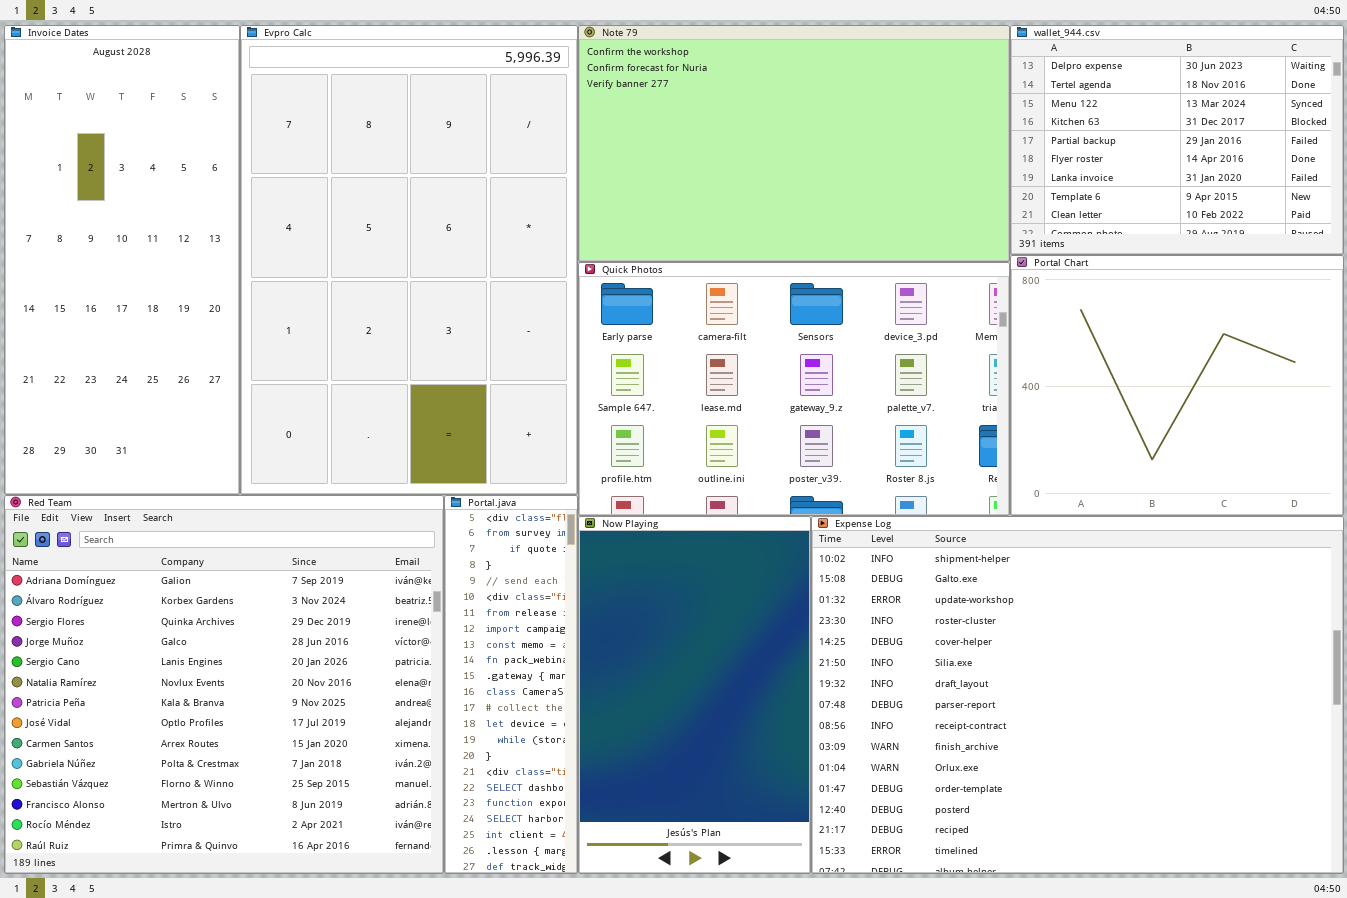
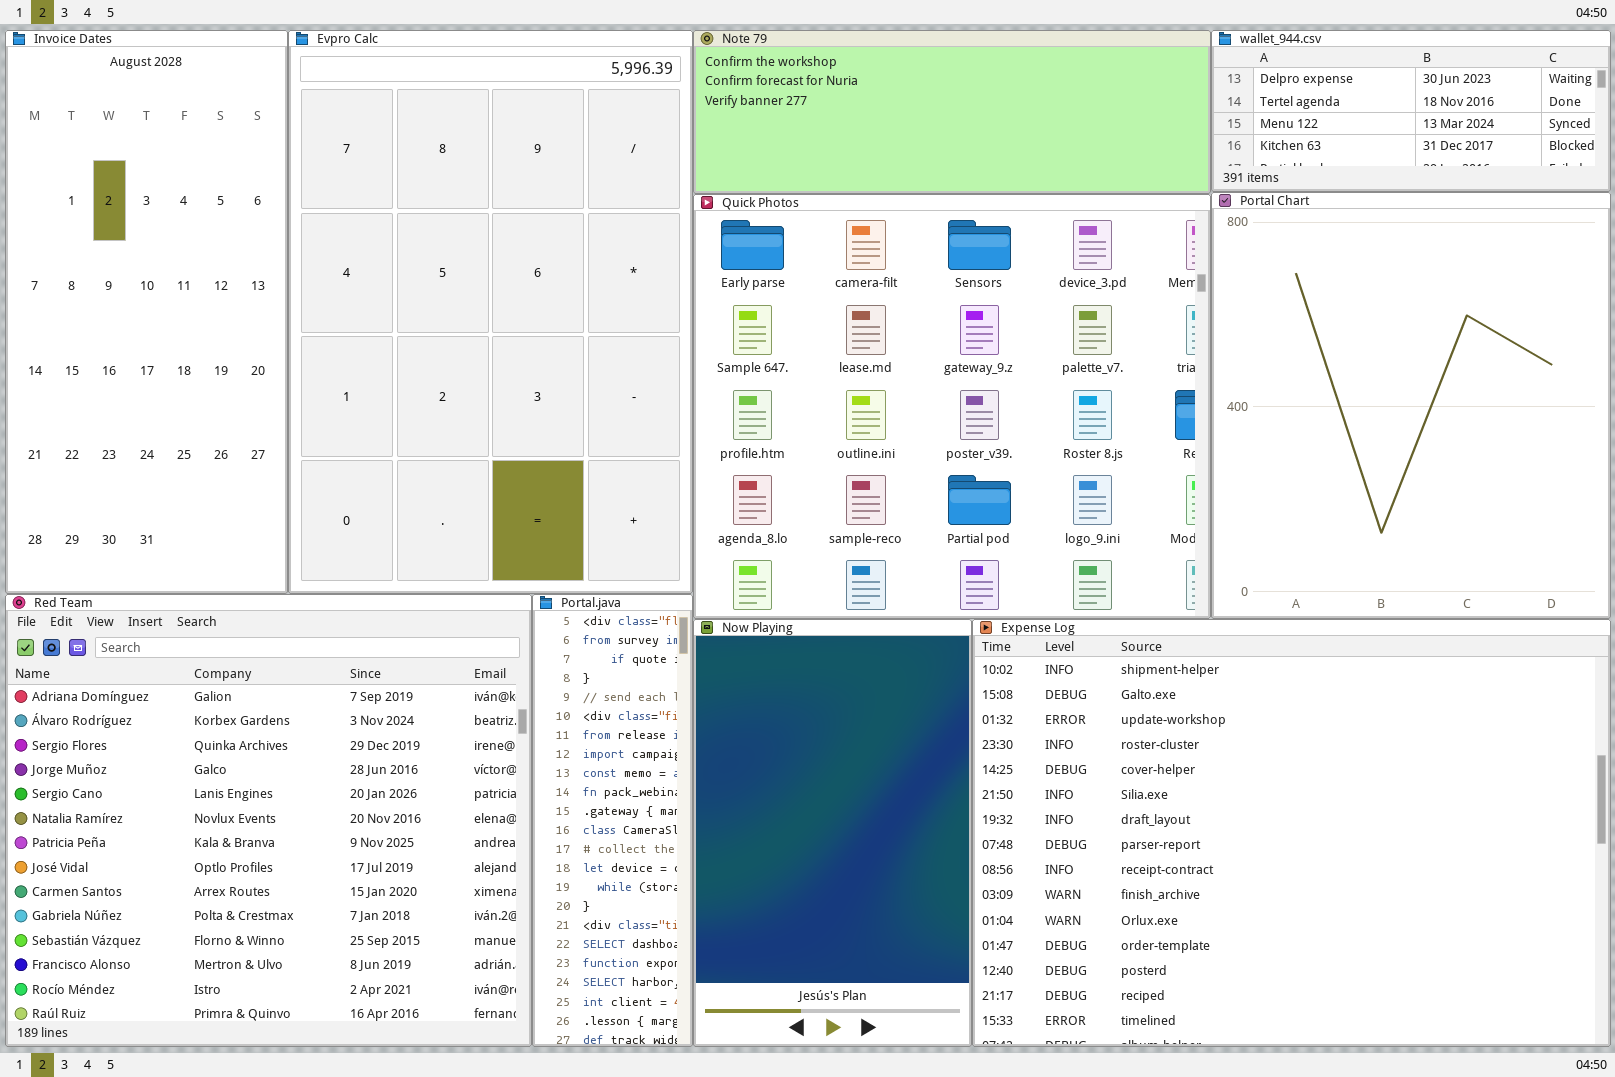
Note 79: [578,25,1010,262] -> [693,30,1211,194], resized
wallet_944.csv: [1010,25,1344,255] -> [1211,30,1611,192], resized
Portal Chart: [1010,255,1344,516] -> [1211,192,1611,619], resized
Quick Photos: [578,262,1010,516] -> [693,194,1211,619], resized

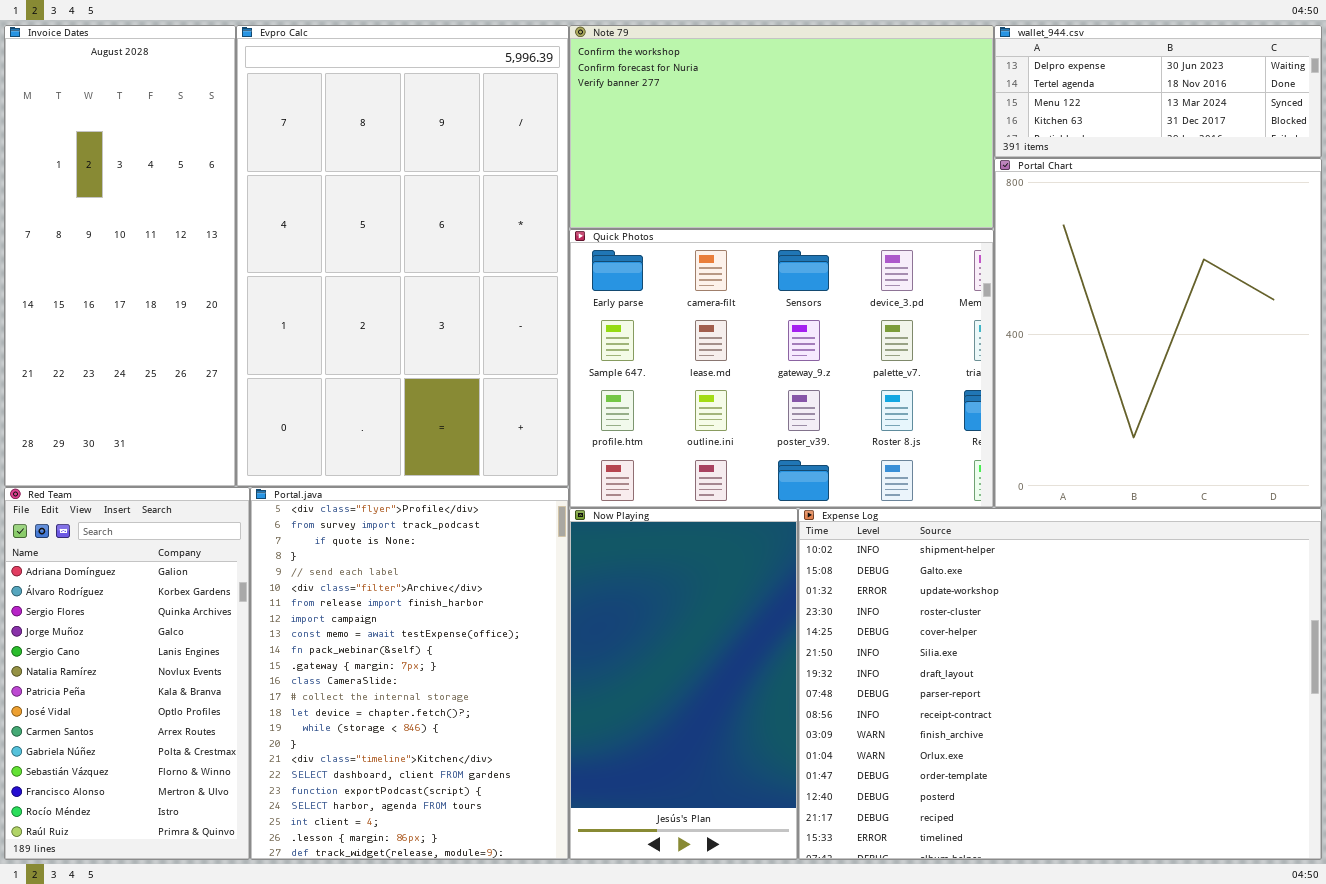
Note 79: [693,30,1211,194] -> [569,25,994,229], resized
Quick Photos: [693,194,1211,619] -> [569,229,994,508], resized
Red Team: [5,594,532,1047] -> [4,487,250,860], resized
Portal.java: [532,594,693,1047] -> [250,487,569,860], resized

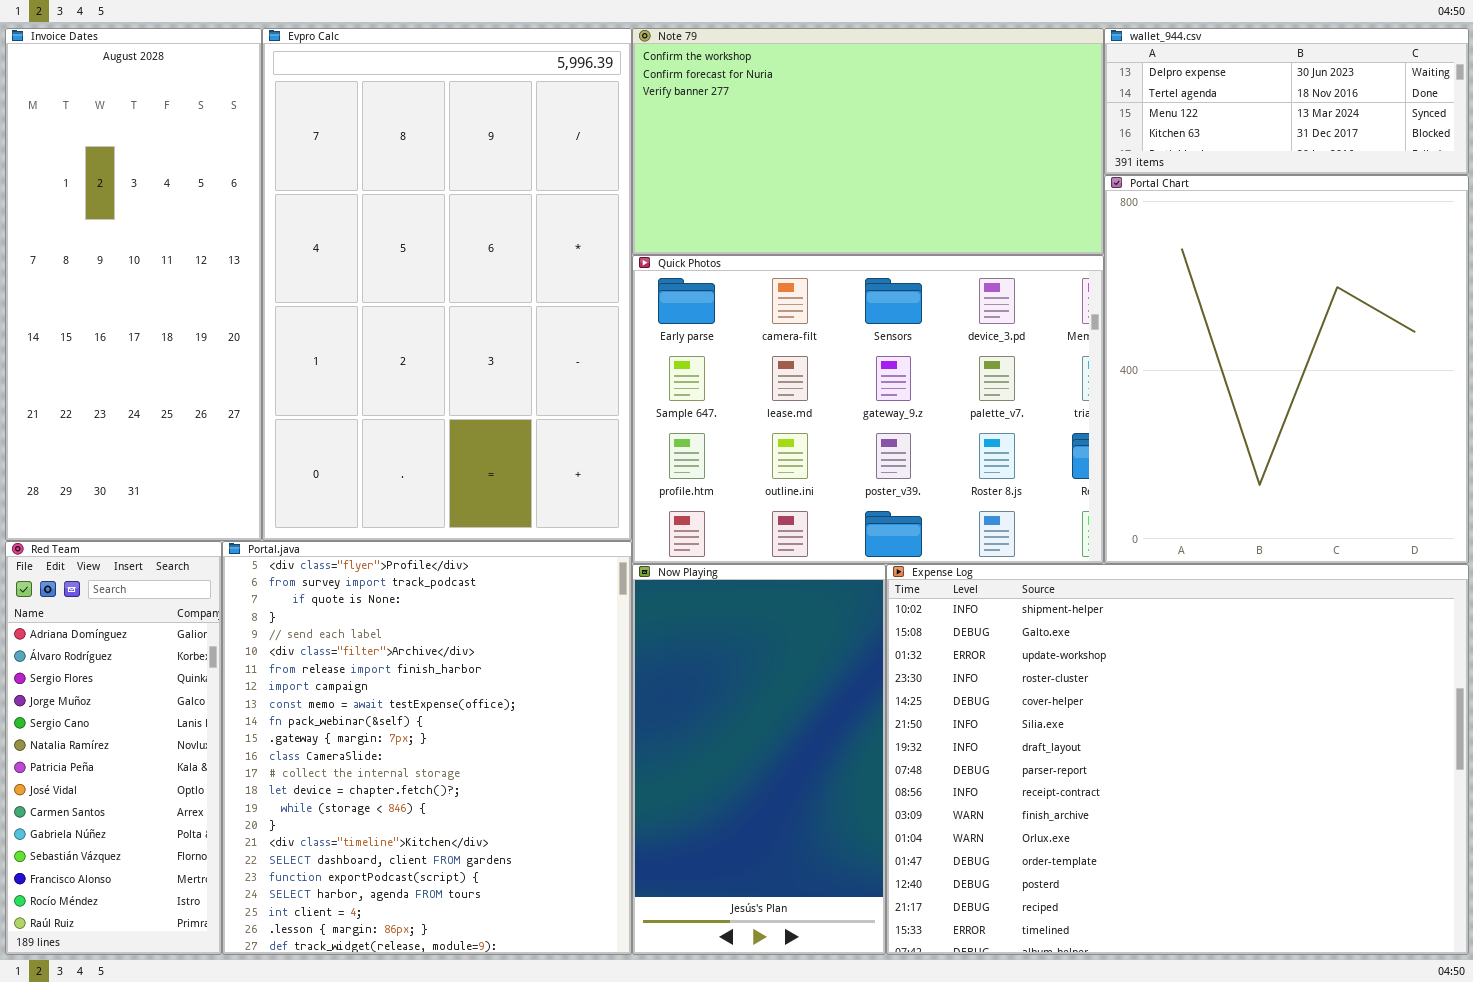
Red Team: [4,487,250,860] -> [5,541,222,955], resized
Portal.java: [250,487,569,860] -> [222,541,632,955], resized

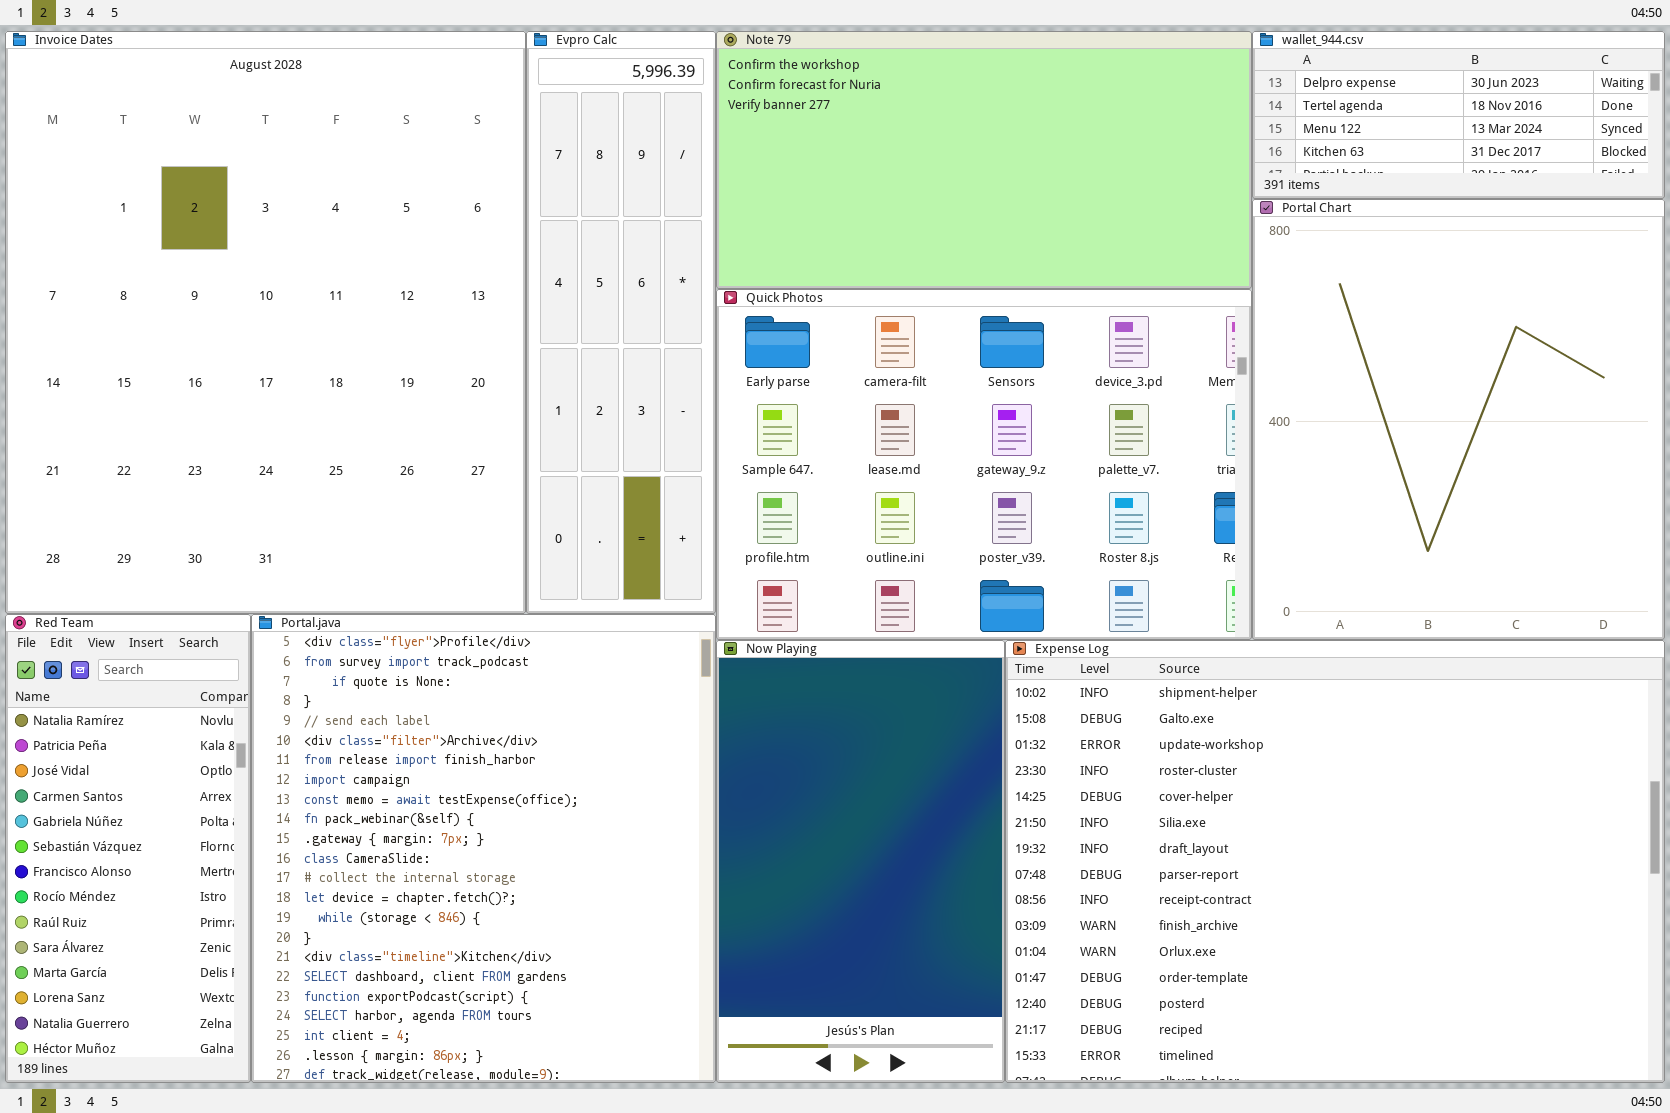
Invoice Dates: [5,28,262,541] -> [5,31,526,614], resized
Evpro Calc: [262,28,632,541] -> [526,31,716,614], resized
Red Team: [5,541,222,955] -> [5,614,251,1083], scrolled down 5 rows

